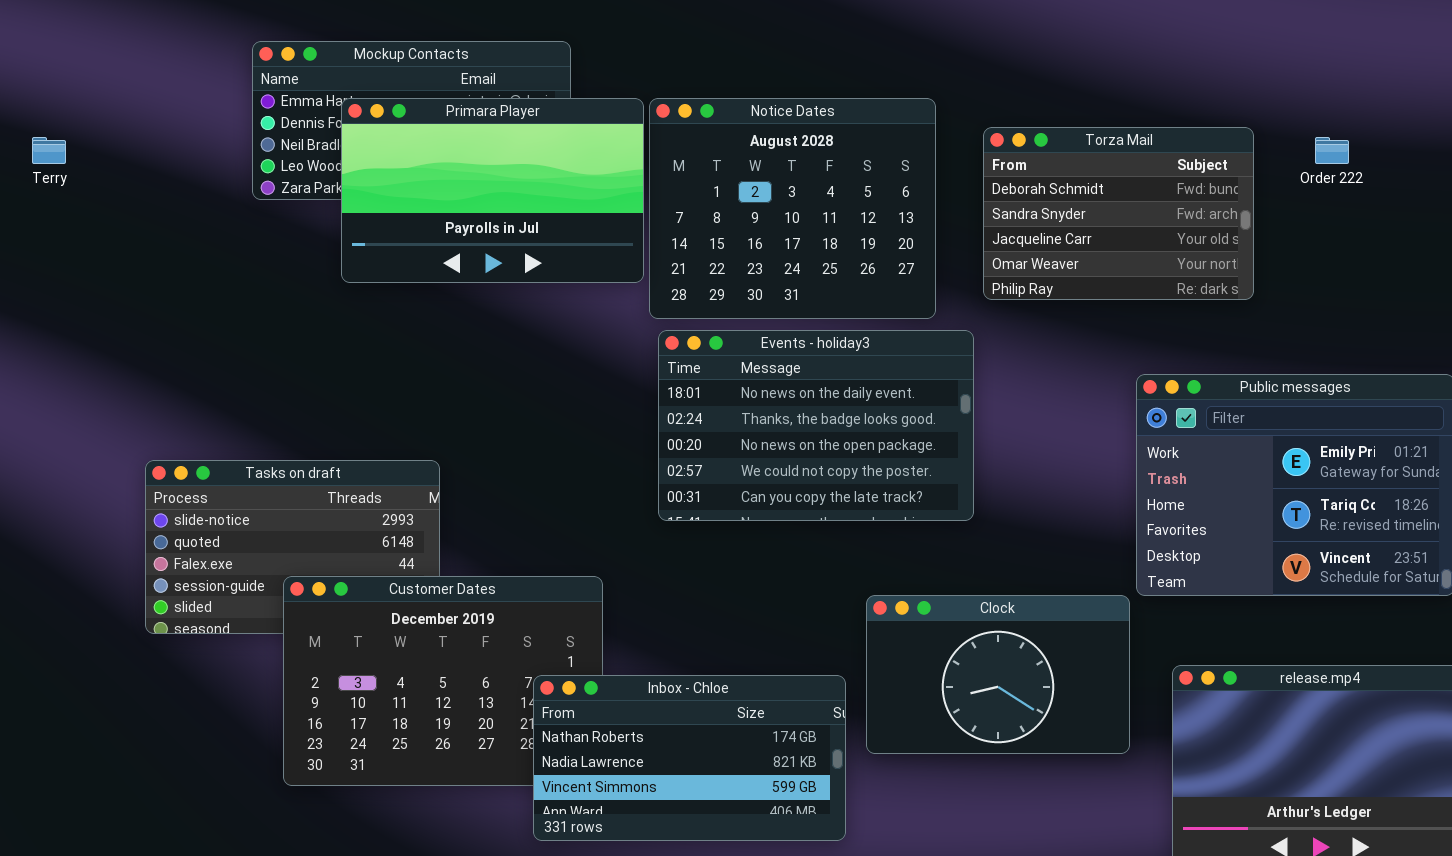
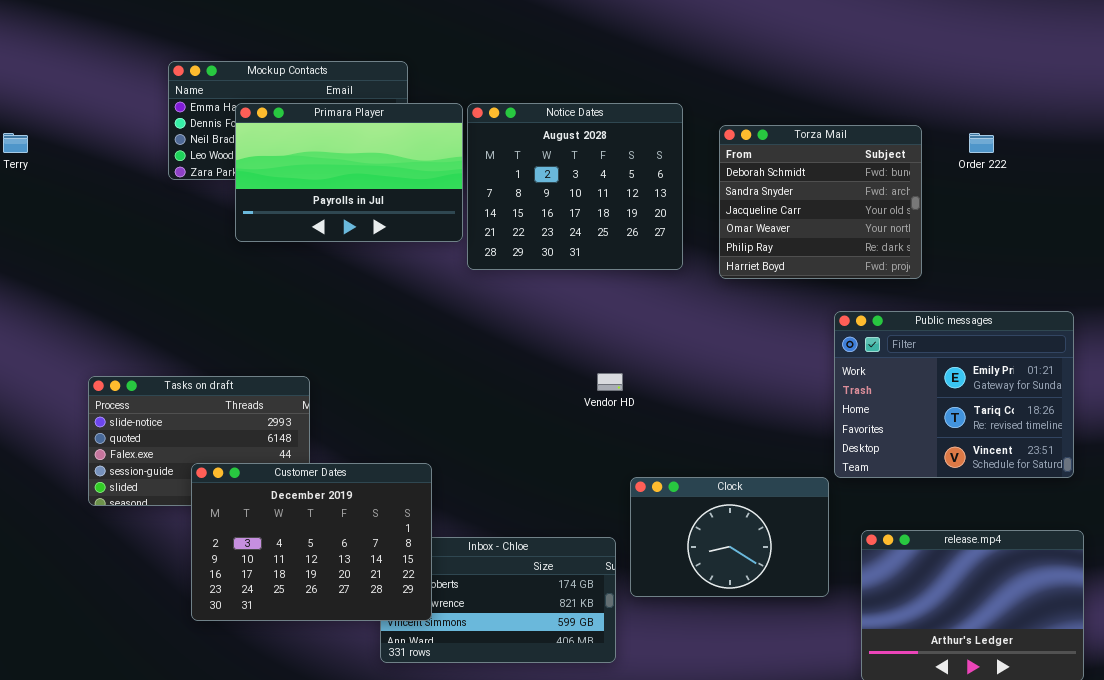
Torza Mail: [983,127,1254,300] -> [719,125,922,279], resized
Events - holiday3: [658,330,974,521] -> none, closed
Customer Dates: [283,576,603,786] -> [191,463,432,621], raised

